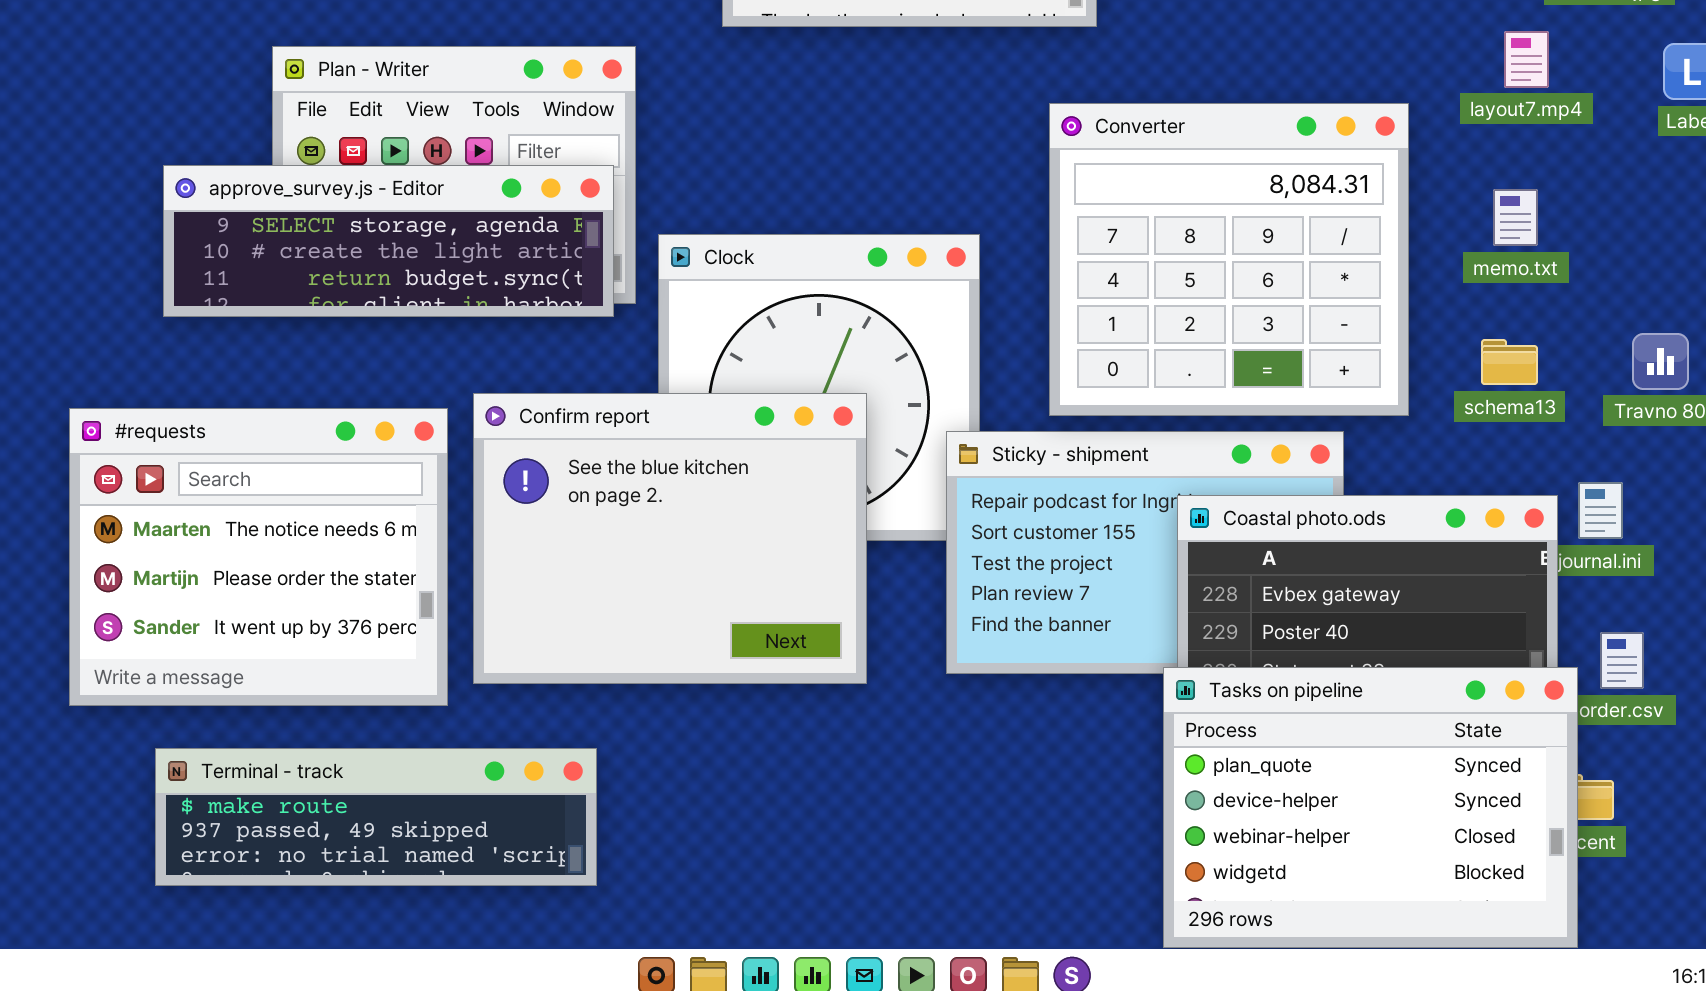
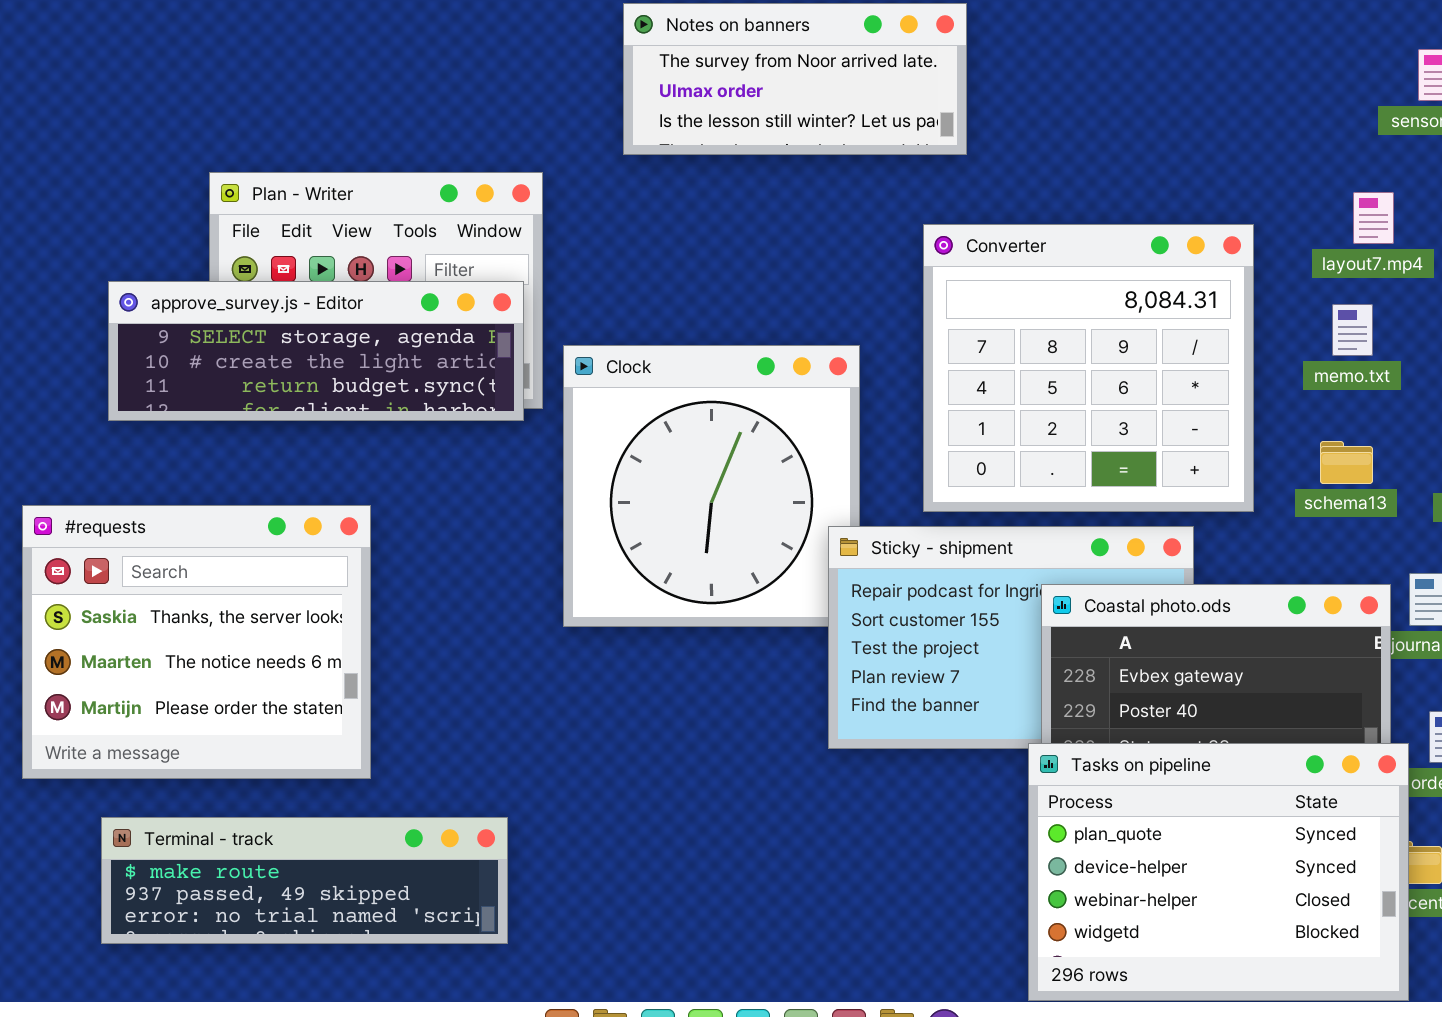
layout7.mp4: [1504,31,1549,88] -> [1353,192,1394,244], moved
Confirm report: [473,393,867,684] -> none, closed
#requests: [69,408,448,706] -> [22,505,371,779], scrolled up 1 row

